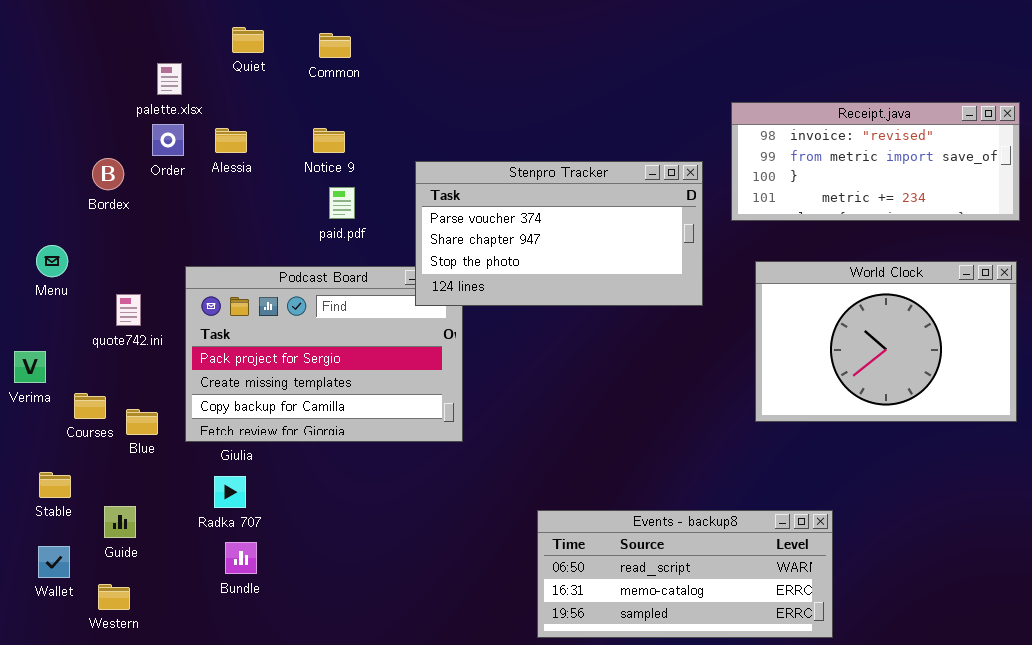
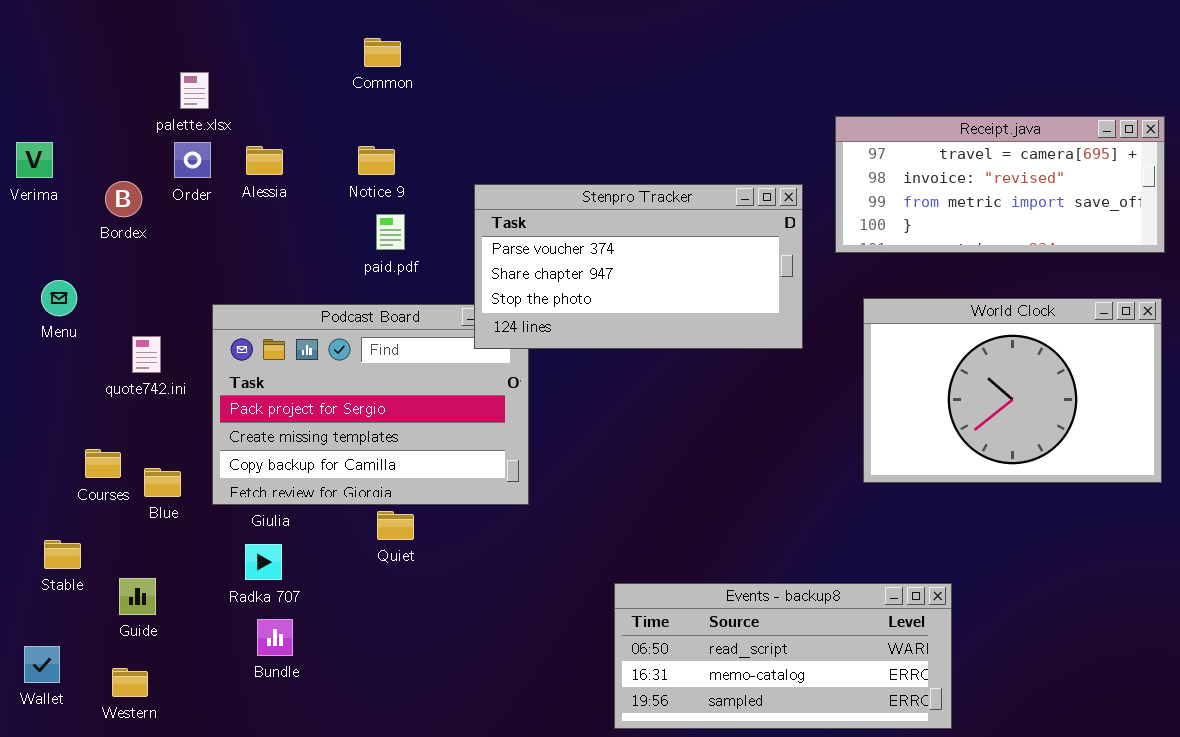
Quiet: [232,27,264,53] -> [377,511,414,540], moved
Receipt.java: [731,102,1020,221] -> [835,116,1165,253], scrolled up 1 row
Verima: [14,351,46,383] -> [16,142,53,178], moved
Wallet: [38,546,70,578] -> [24,646,60,683], moved

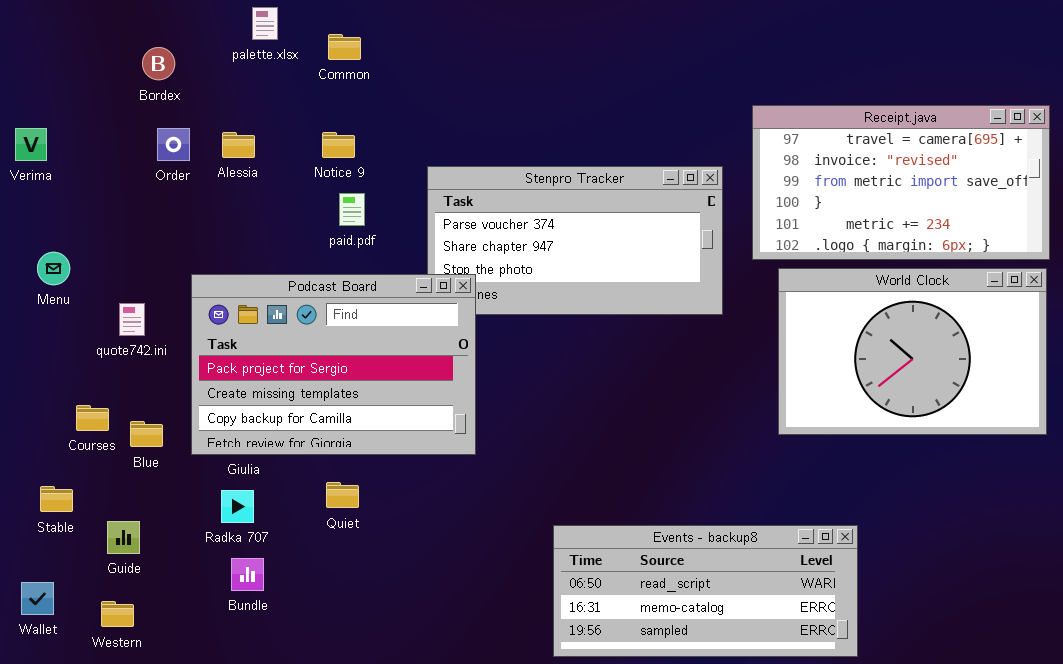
palette.xlsx: [180,72,209,109] -> [252,7,278,40], moved
Receipt.java: [835,116,1165,253] -> [752,105,1050,260], resized
Bordex: [105,181,142,217] -> [142,47,175,80], moved
Podcast Board: [212,304,529,505] -> [191,274,476,455], raised
Quiet: [377,511,414,540] -> [326,482,359,508], moved

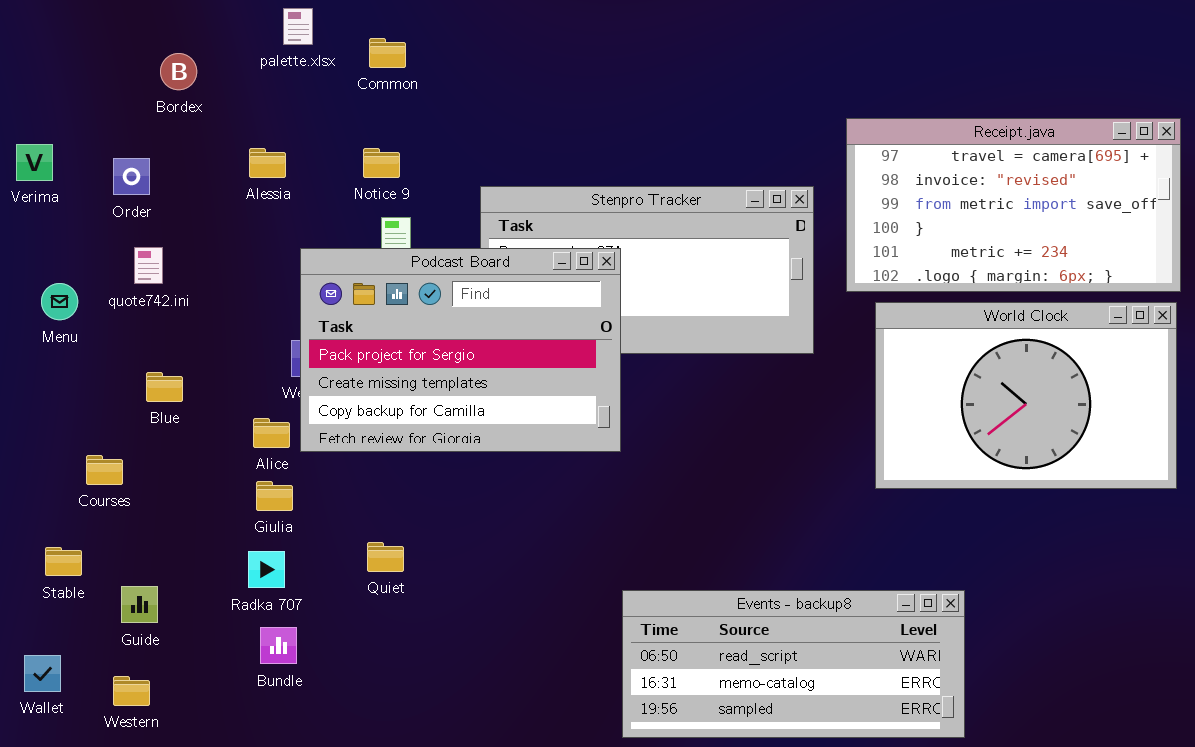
Order: [157,128,190,161] -> [113,158,150,195], moved
Podcast Board: [191,274,476,455] -> [300,248,621,452], moved
quote742.ini: [119,303,145,336] -> [134,247,163,284], moved
Blue: [130,421,163,447] -> [146,372,183,402], moved

